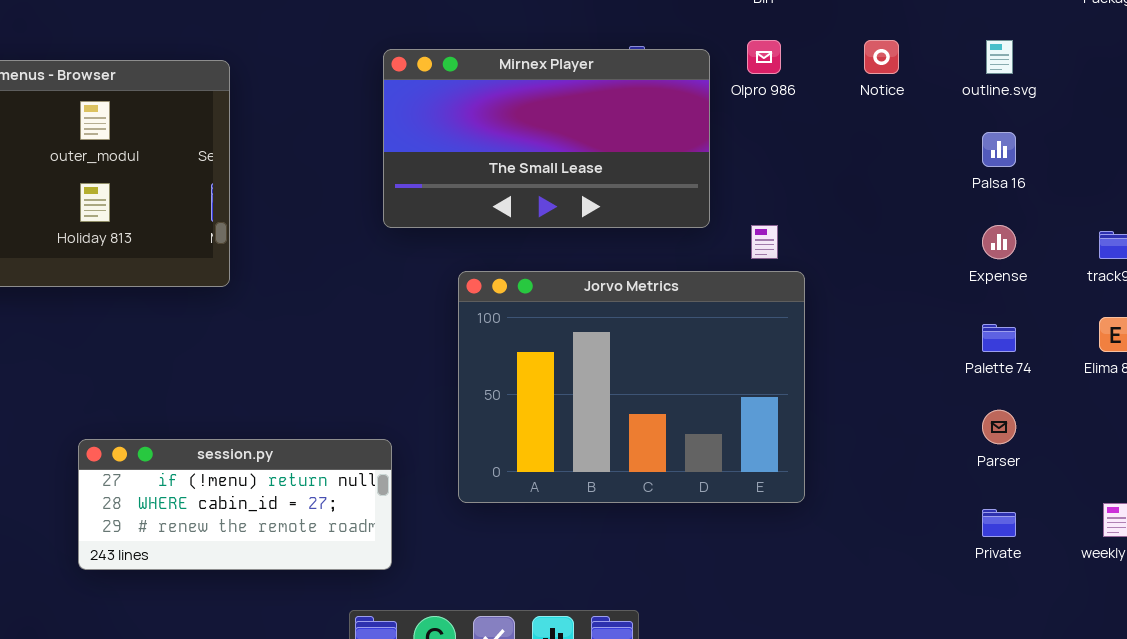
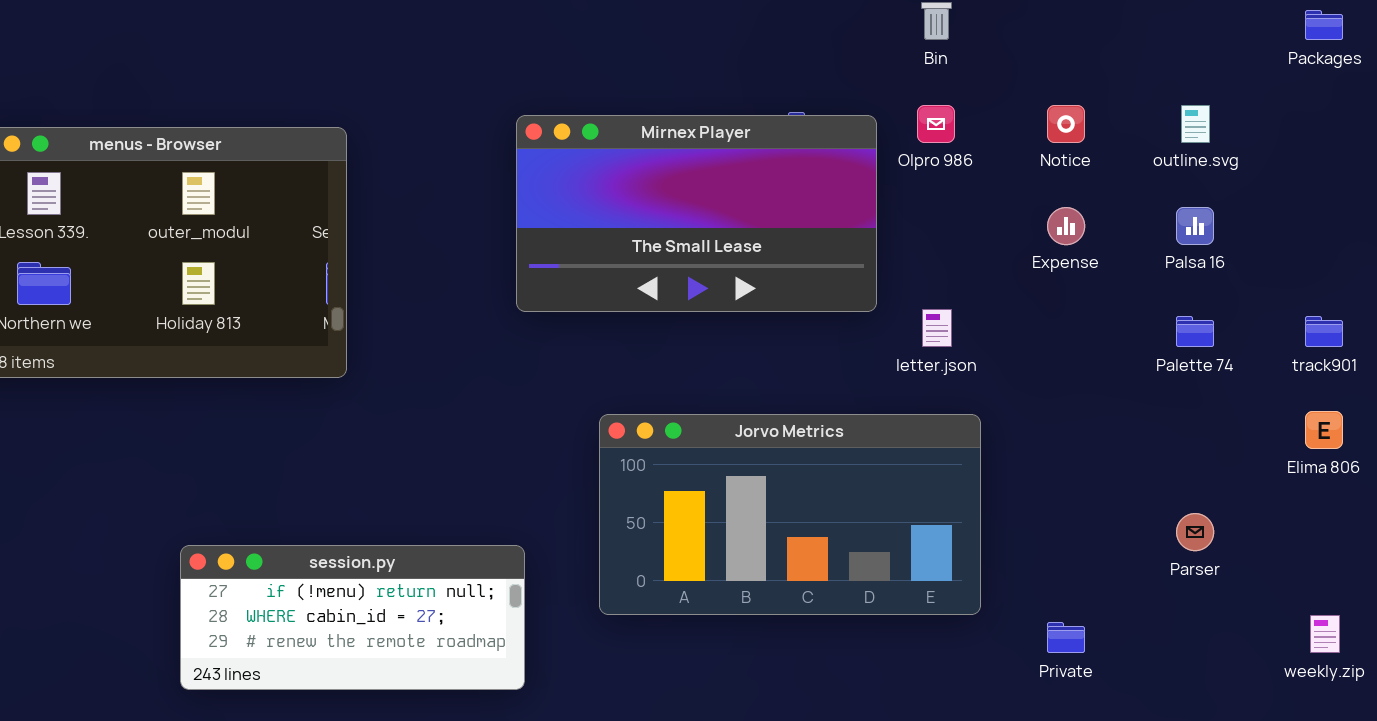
Expense: [982,225,1016,259] -> [1047,207,1085,245], moved
Jorvo Metrics: [458,271,805,503] -> [599,414,981,615], resized
Palette 74: [982,324,1016,352] -> [1176,316,1214,347], moved
Private: [982,509,1016,537] -> [1047,622,1085,653], moved

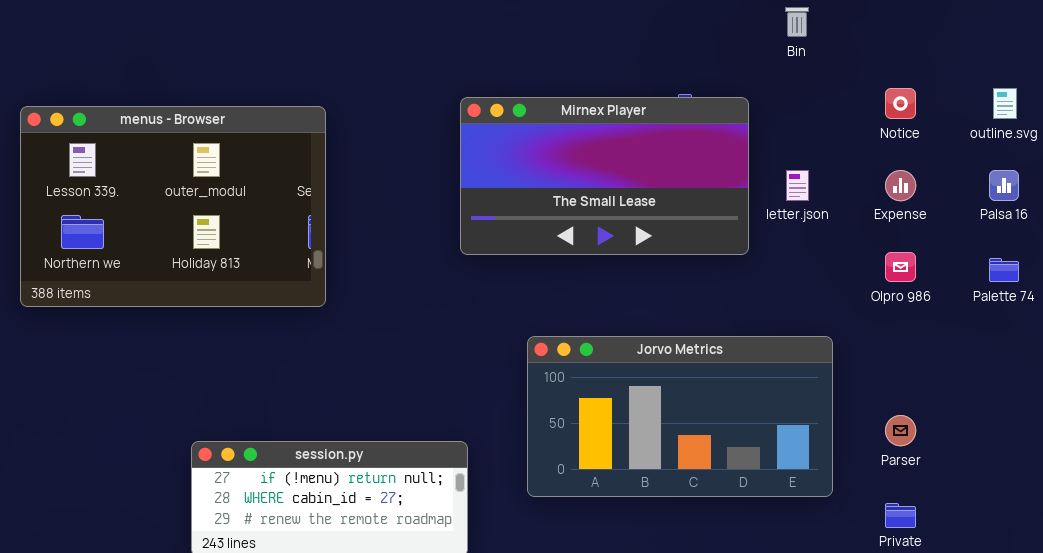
Olpro 986: [917,105,955,143] -> [885,252,916,282], moved
letter.json: [922,309,952,347] -> [786,170,809,201], moved
Parser: [1176,513,1214,551] -> [885,415,916,446], moved

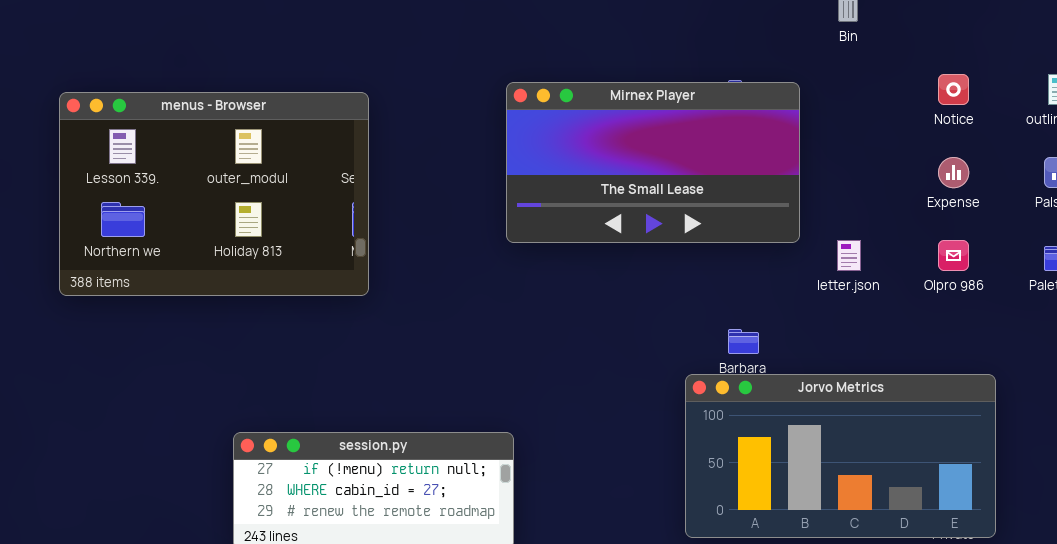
letter.json: [786,170,809,201] -> [837,240,861,271], moved
Jorvo Metrics: [527,336,833,497] -> [685,374,996,538], moved

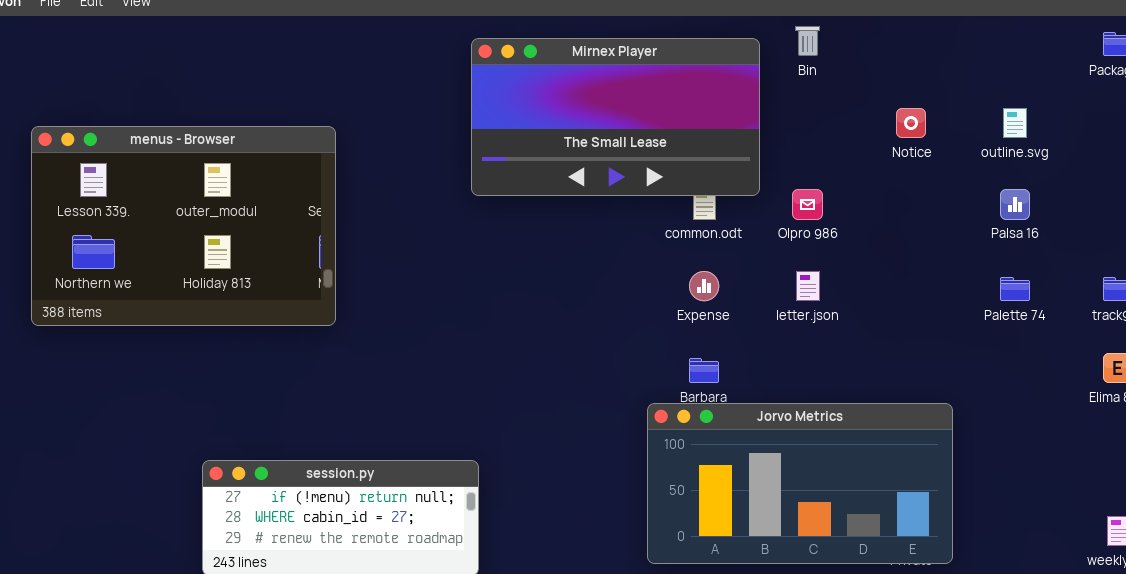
Mirnex Player: [506,82,800,243] -> [471,38,760,196], moved
Expense: [938,157,969,188] -> [689,271,719,301], moved
Olpro 986: [938,240,969,271] -> [792,189,823,220], moved

